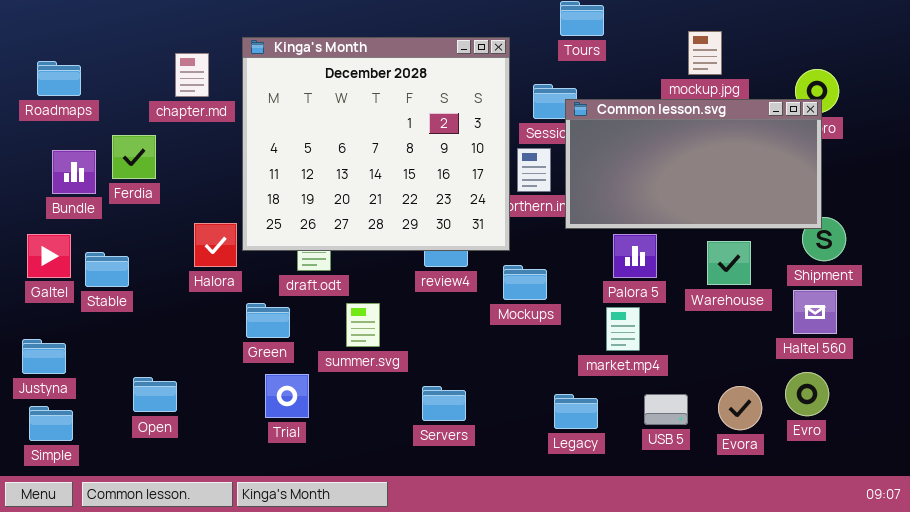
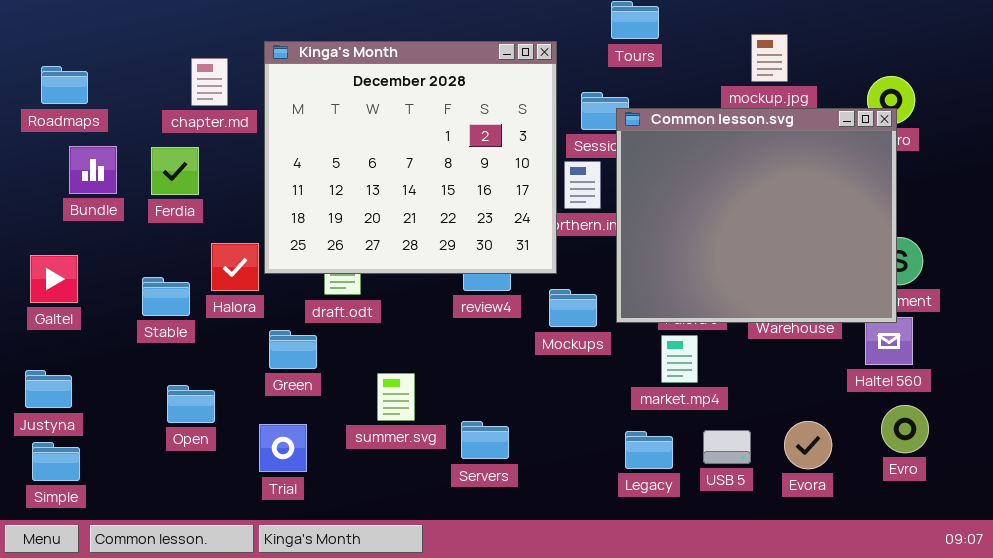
Common lesson.svg: [565,99,822,229] -> [616,108,897,323], resized
Ferdia: [112,135,156,179] -> [151,147,199,195], moved
Bundle: [52,150,96,194] -> [69,146,117,194], moved
Stable: [85,252,129,287] -> [142,277,190,316], moved
summer.svg: [346,303,380,347] -> [377,373,415,421], moved
Evro: [785,372,829,416] -> [881,405,929,453], moved
Trial: [265,374,309,418] -> [259,424,307,472], moved
Open: [133,377,177,412] -> [167,385,215,423], moved
Legacy: [554,394,598,429] -> [625,431,673,469], moved

